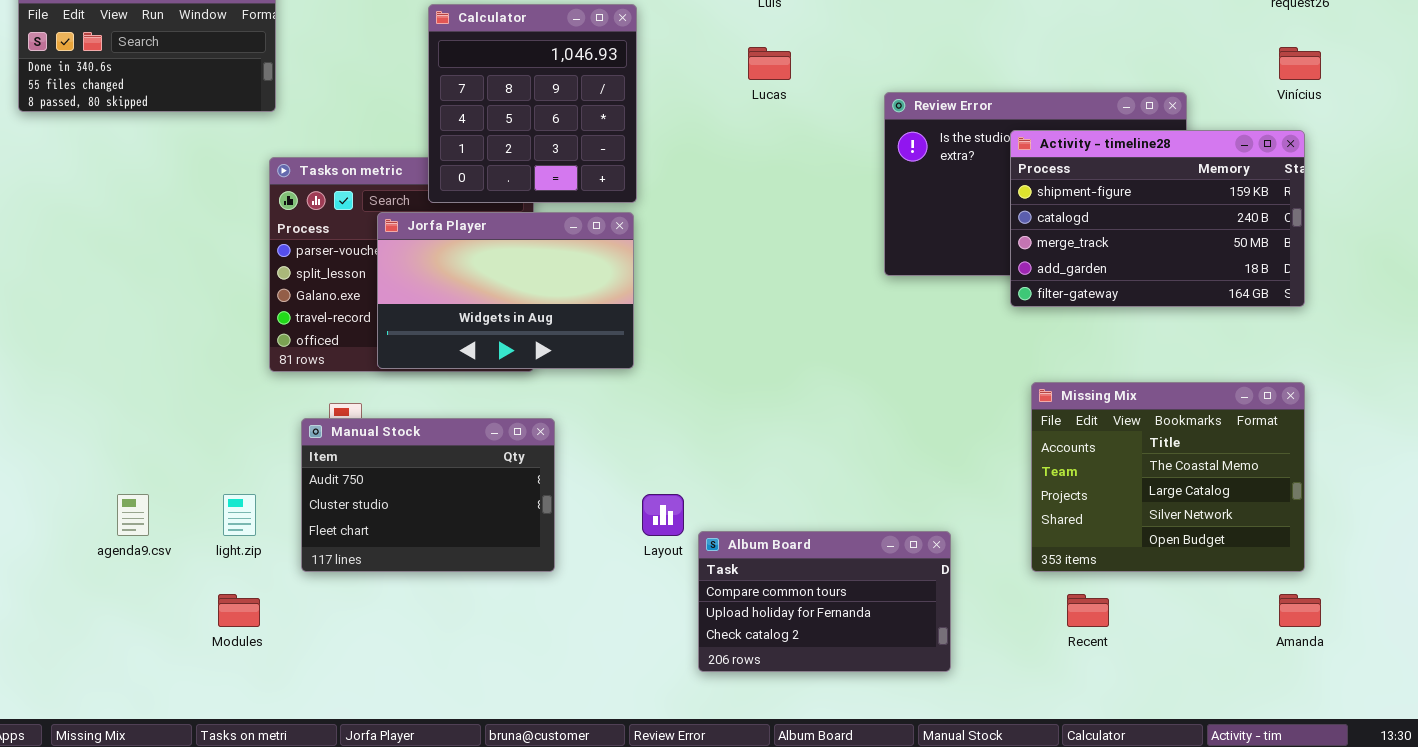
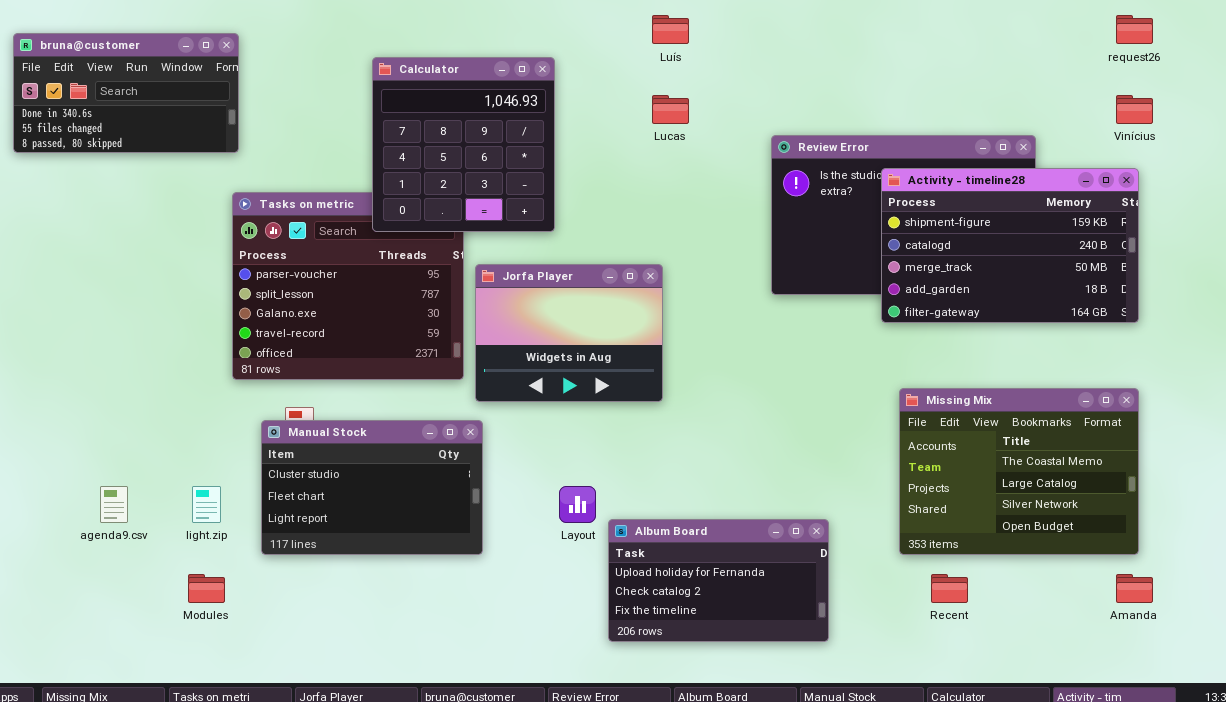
Jorfa Player: [377,212,634,369] -> [475,264,663,402], moved, resized
Manual Stock: [301,418,555,572] -> [261,420,483,555], scrolled down 1 row
Album Board: [698,531,951,672] -> [608,519,829,642], scrolled down 1 row

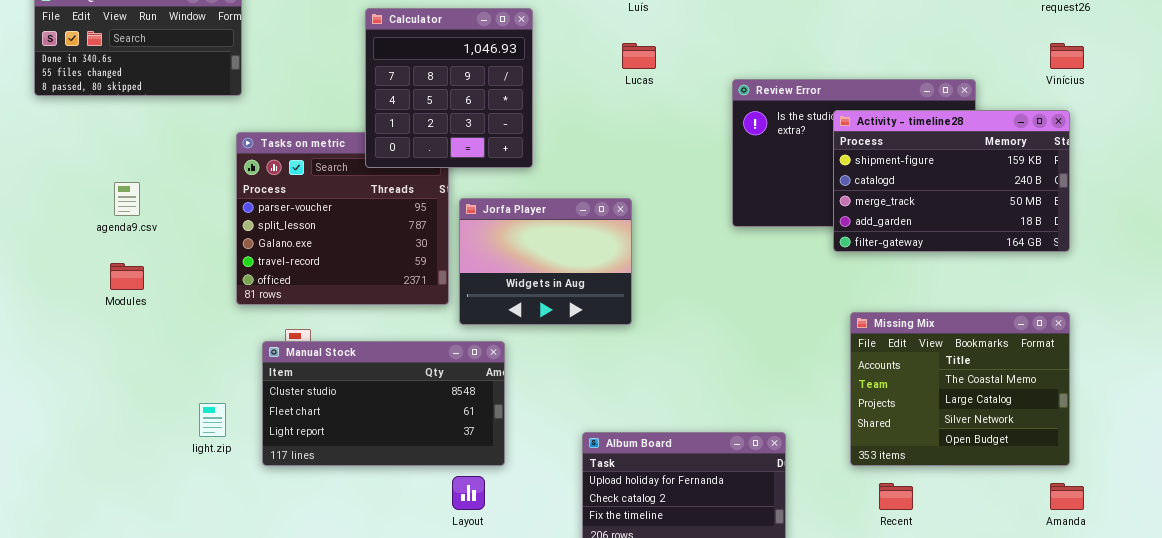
Manual Stock: [261,420,483,555] -> [262,341,505,466], resized
agenda9.csv: [100,486,128,523] -> [114,182,140,216], moved
Layout: [559,486,596,523] -> [452,476,485,510], moved
Modules: [188,574,225,603] -> [110,263,144,290], moved

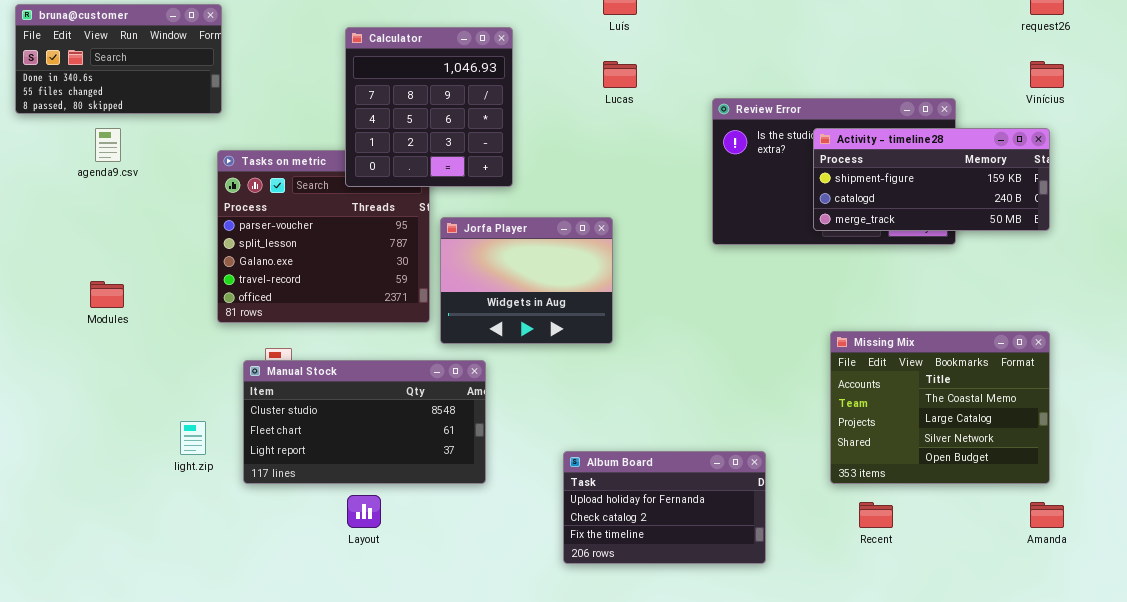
Activity - timeline28: [833,110,1070,252] -> [813,128,1050,231], resized
agenda9.csv: [114,182,140,216] -> [95,128,121,162], moved
Layout: [452,476,485,510] -> [347,495,381,528], moved

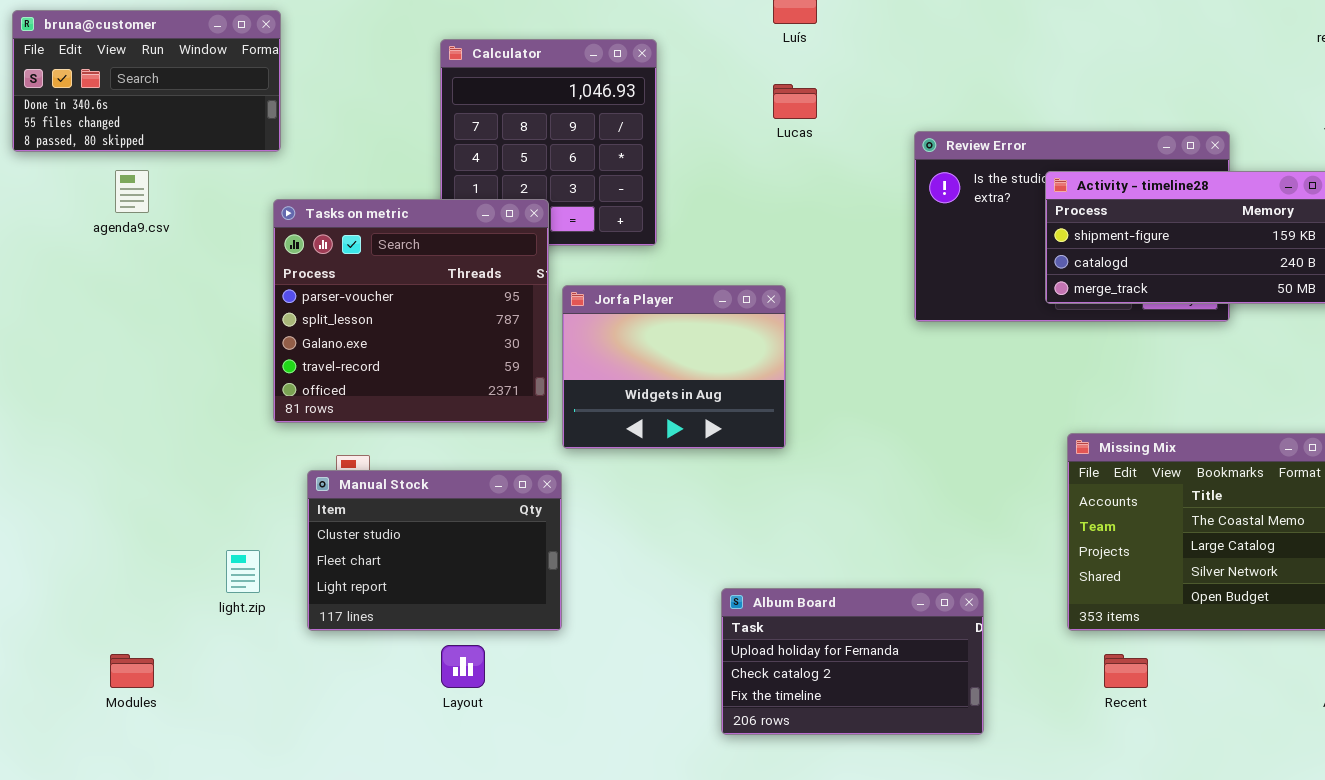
Tasks on metric: [217,150,430,323] -> [273,199,549,423], raised
Modules: [90,281,124,308] -> [110,654,154,688], moved
Manual Stock: [243,360,486,484] -> [307,470,562,631], resized

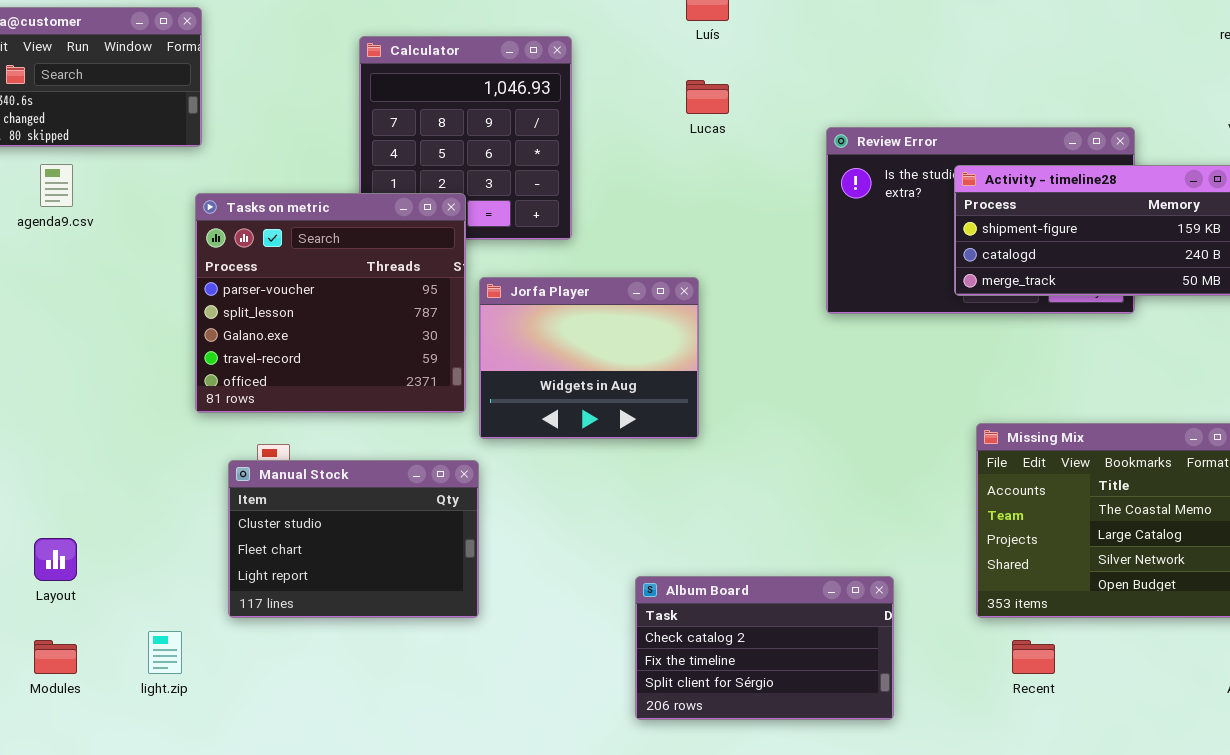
light.zip: [226,550,260,593] -> [148,631,182,674], moved
Album Board: [721,588,984,735] -> [635,576,894,720], scrolled down 1 row
Layout: [441,645,485,688] -> [34,538,77,581], moved

